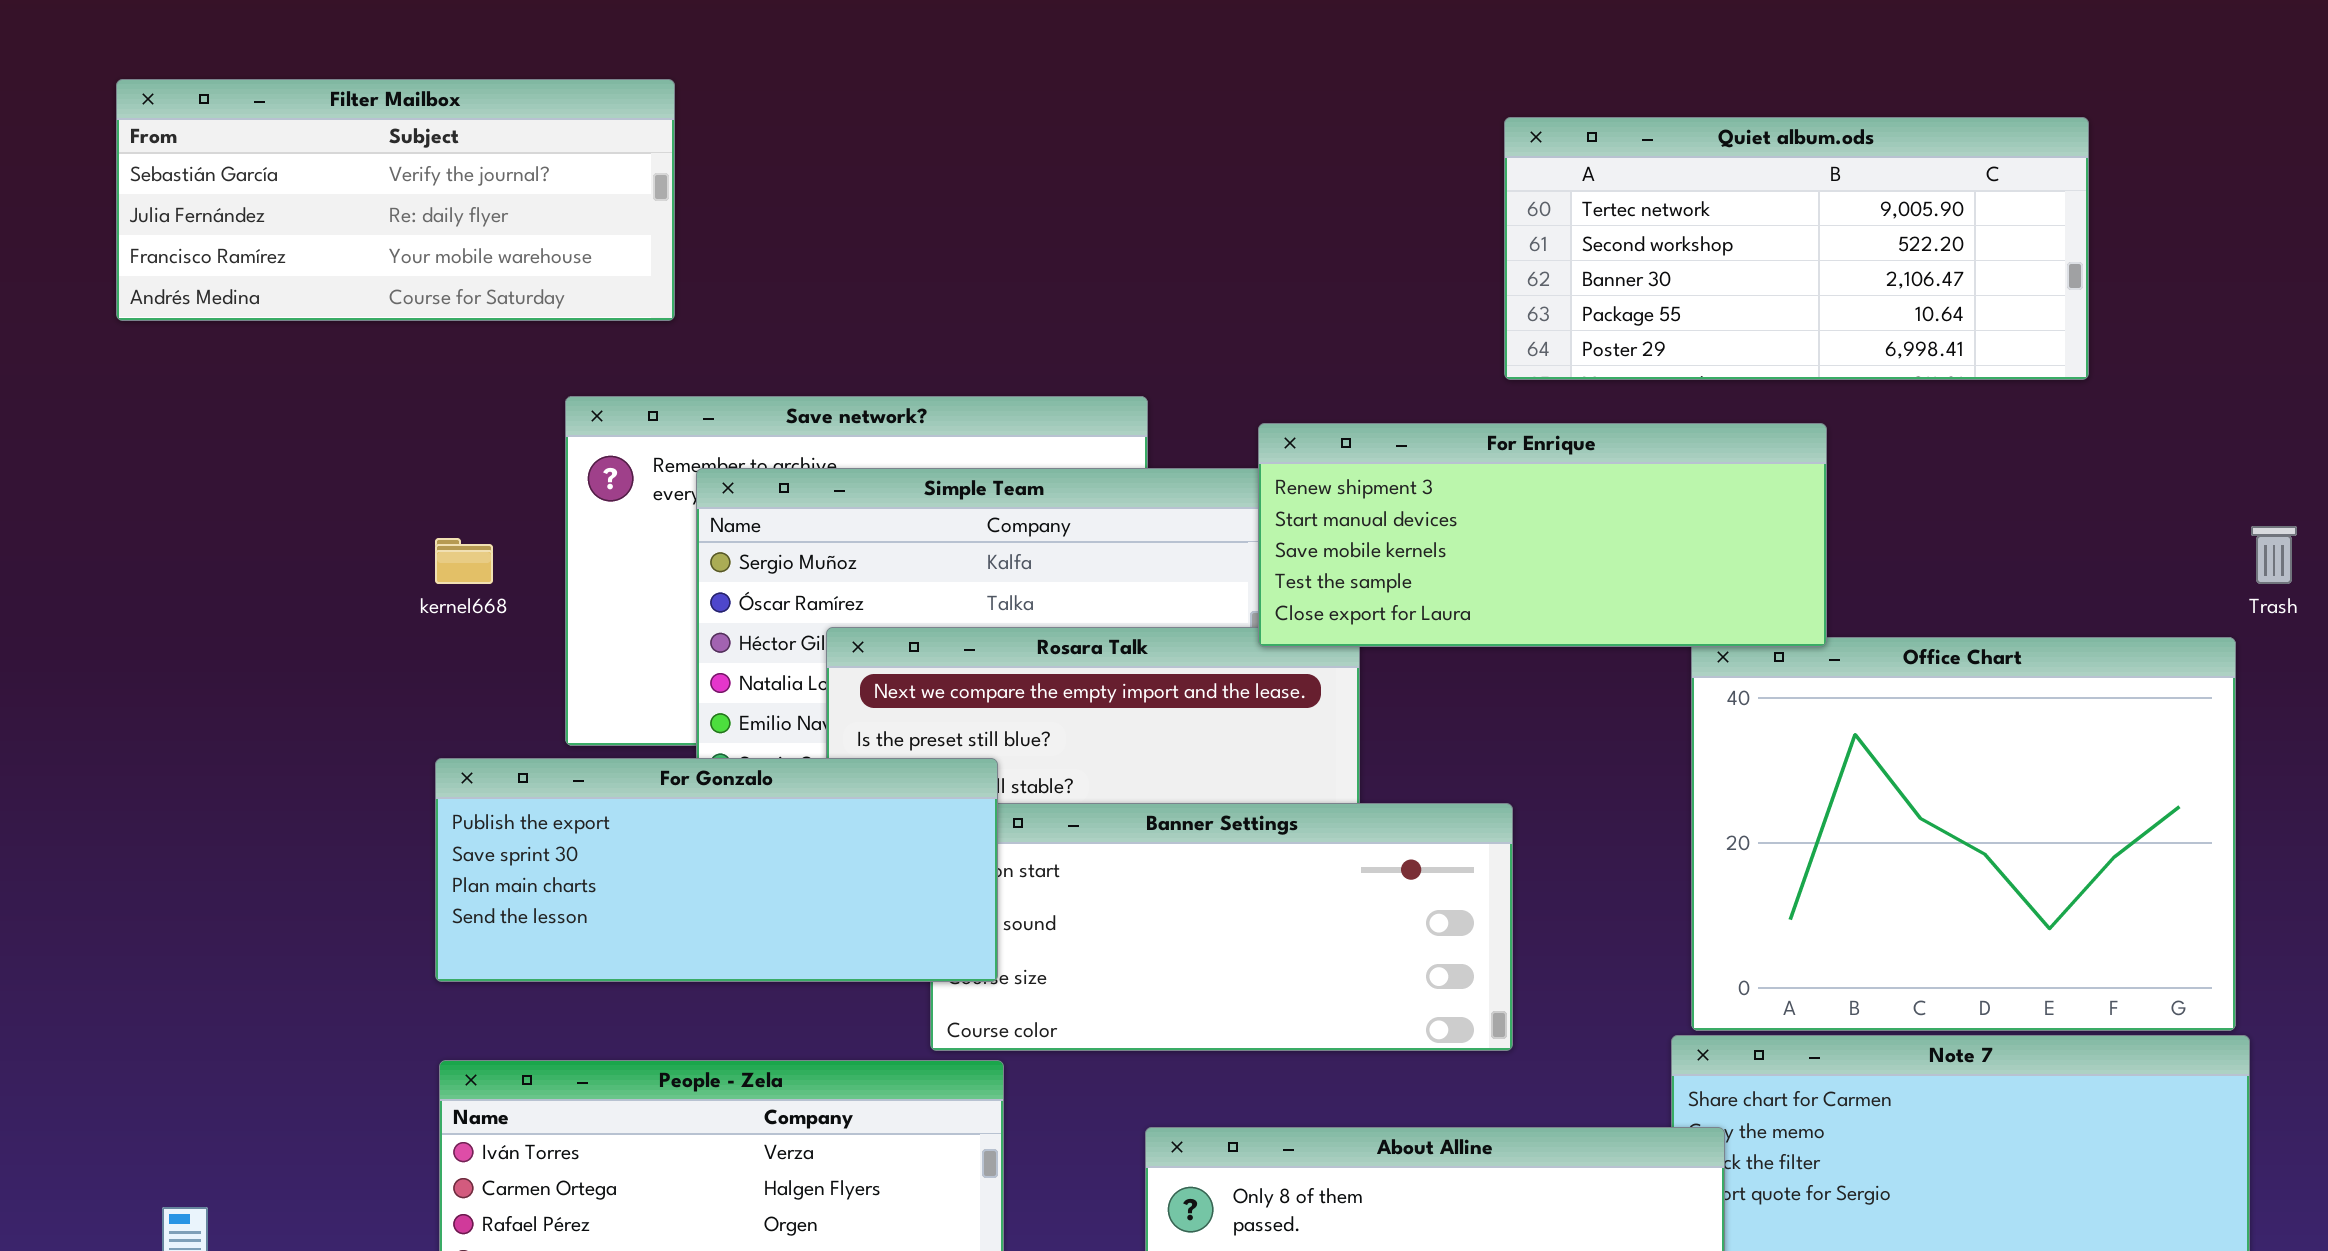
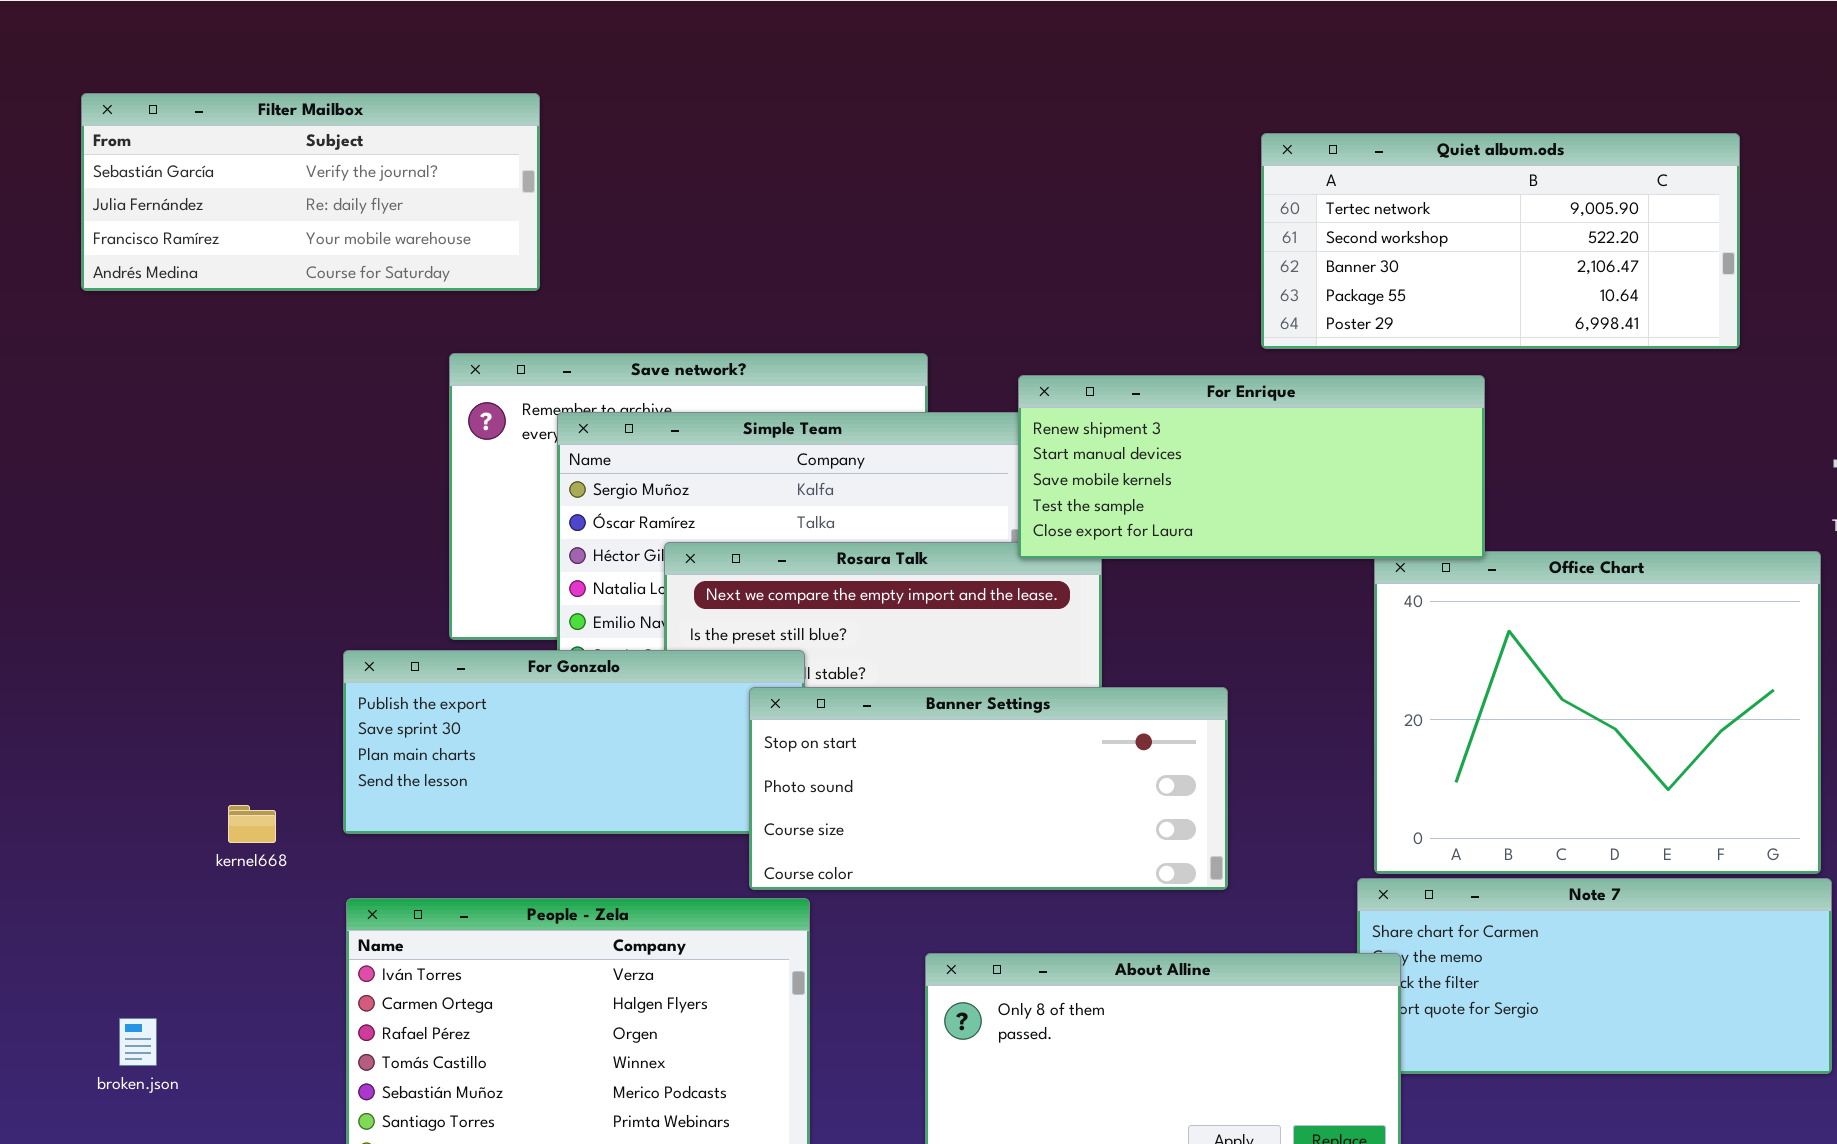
Quiet album.ods: [1504,117,2089,380] -> [1261,133,1740,349], moved
kernel668: [435,538,493,584] -> [228,805,276,843], moved
Banner Settings: [930,803,1513,1051] -> [749,687,1228,890], raised

